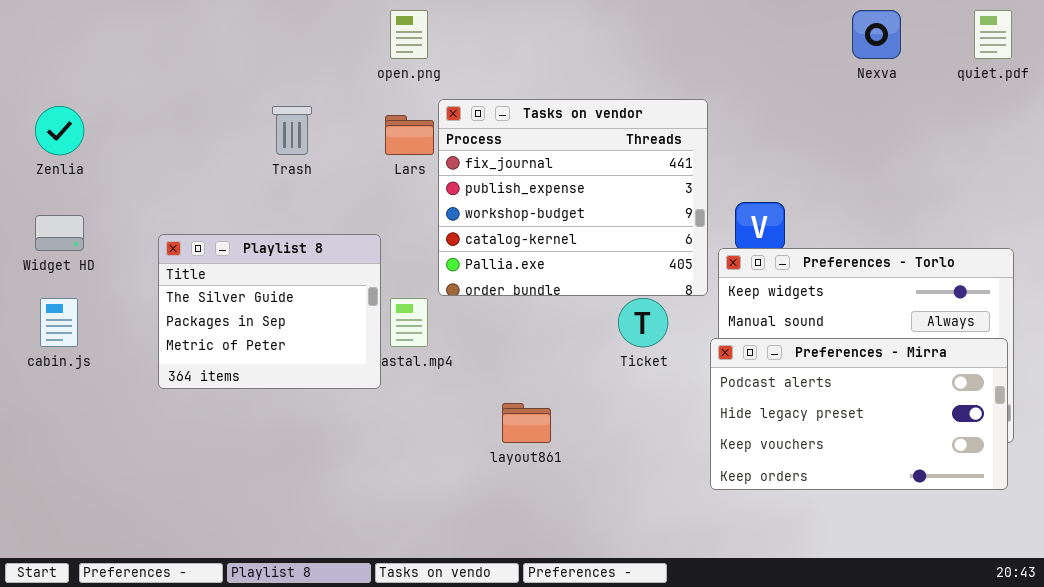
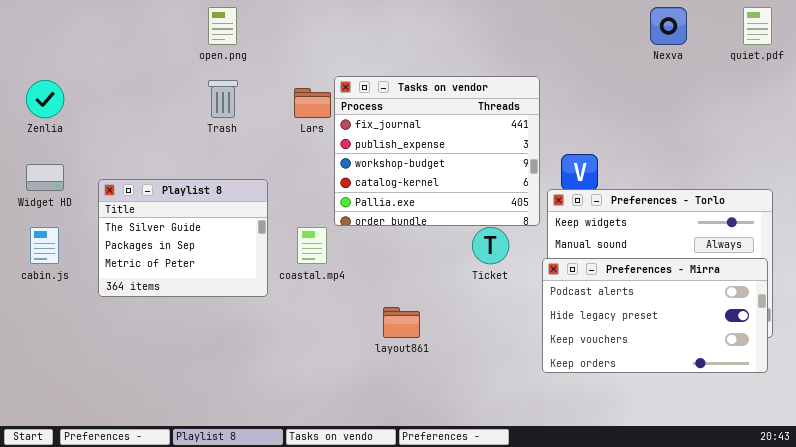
open.png: [390,10,428,59] -> [208,7,237,45], moved
Playlist 8: [158,234,381,389] -> [98,179,268,297], moved

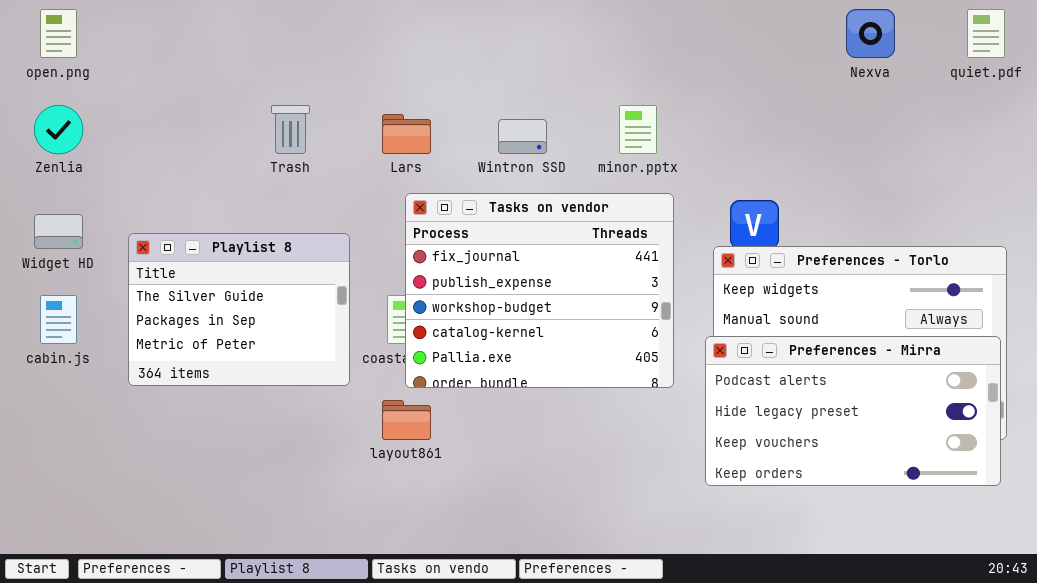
open.png: [208,7,237,45] -> [40,9,77,58], moved
Tasks on vendor: [334,76,540,226] -> [405,193,674,388], moved
layout861: [383,307,420,338] -> [382,400,431,440], moved

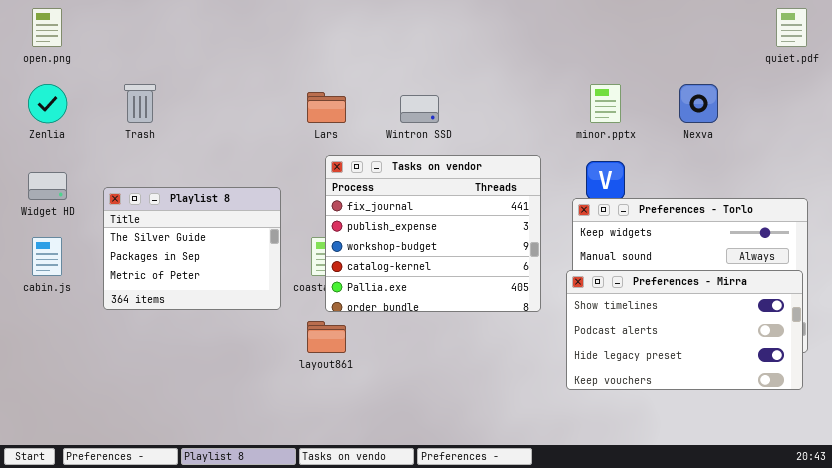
Nexva: [846,9,895,58] -> [679,84,718,123], moved
Trash: [271,105,310,154] -> [124,84,156,123], moved
minor.pptx: [619,105,657,154] -> [590,84,621,123], moved
Preferences - Mirra: [705,336,1001,486] -> [566,270,803,390], scrolled up 1 row

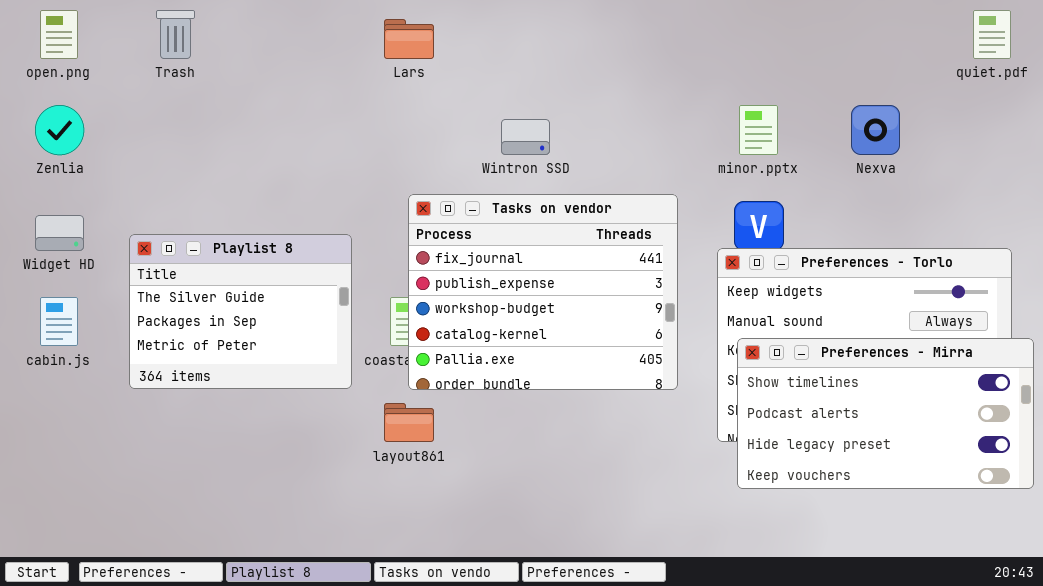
Trash: [124,84,156,123] -> [156,10,195,59], moved
Lars: [307,92,346,123] -> [384,19,434,59], moved
Preferences - Mirra: [566,270,803,390] -> [737,338,1034,489], moved

